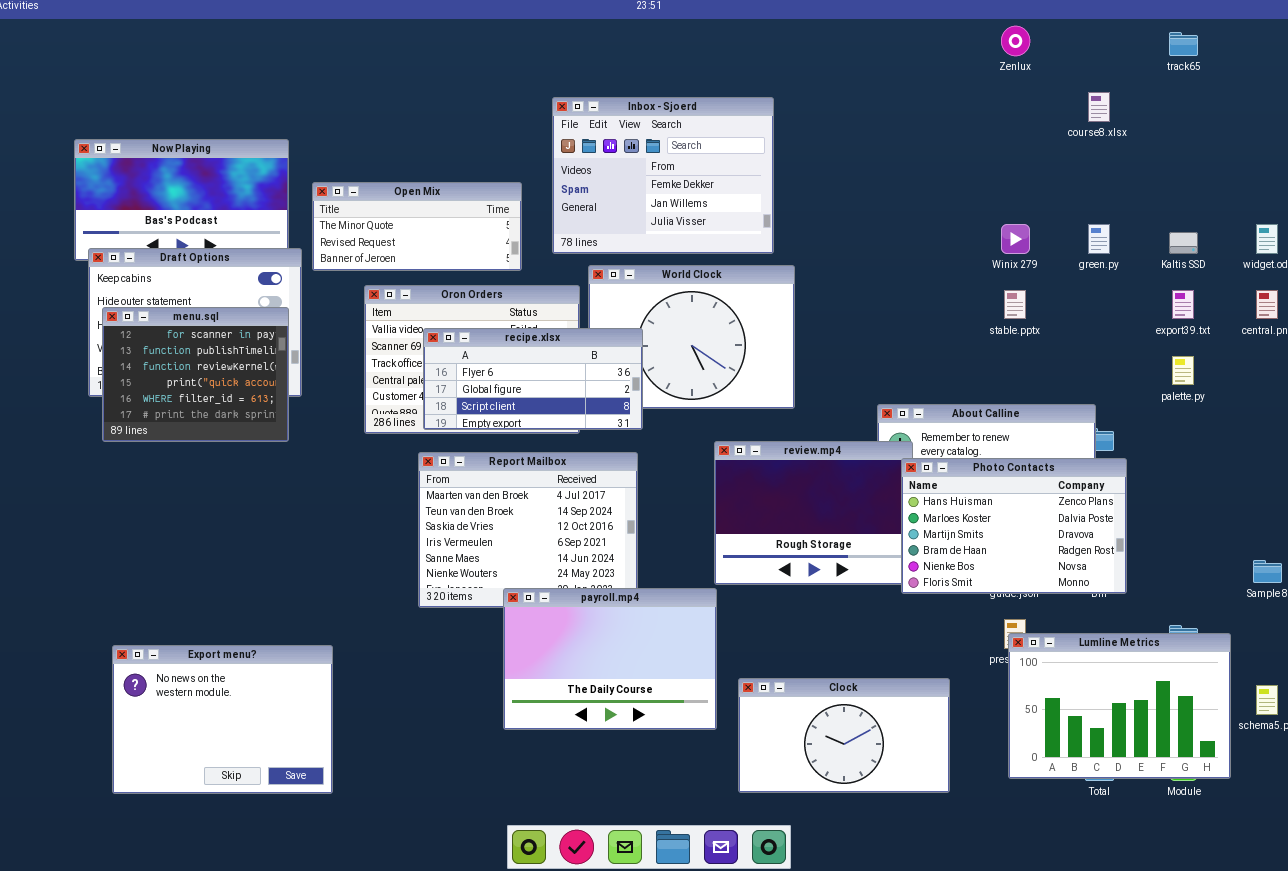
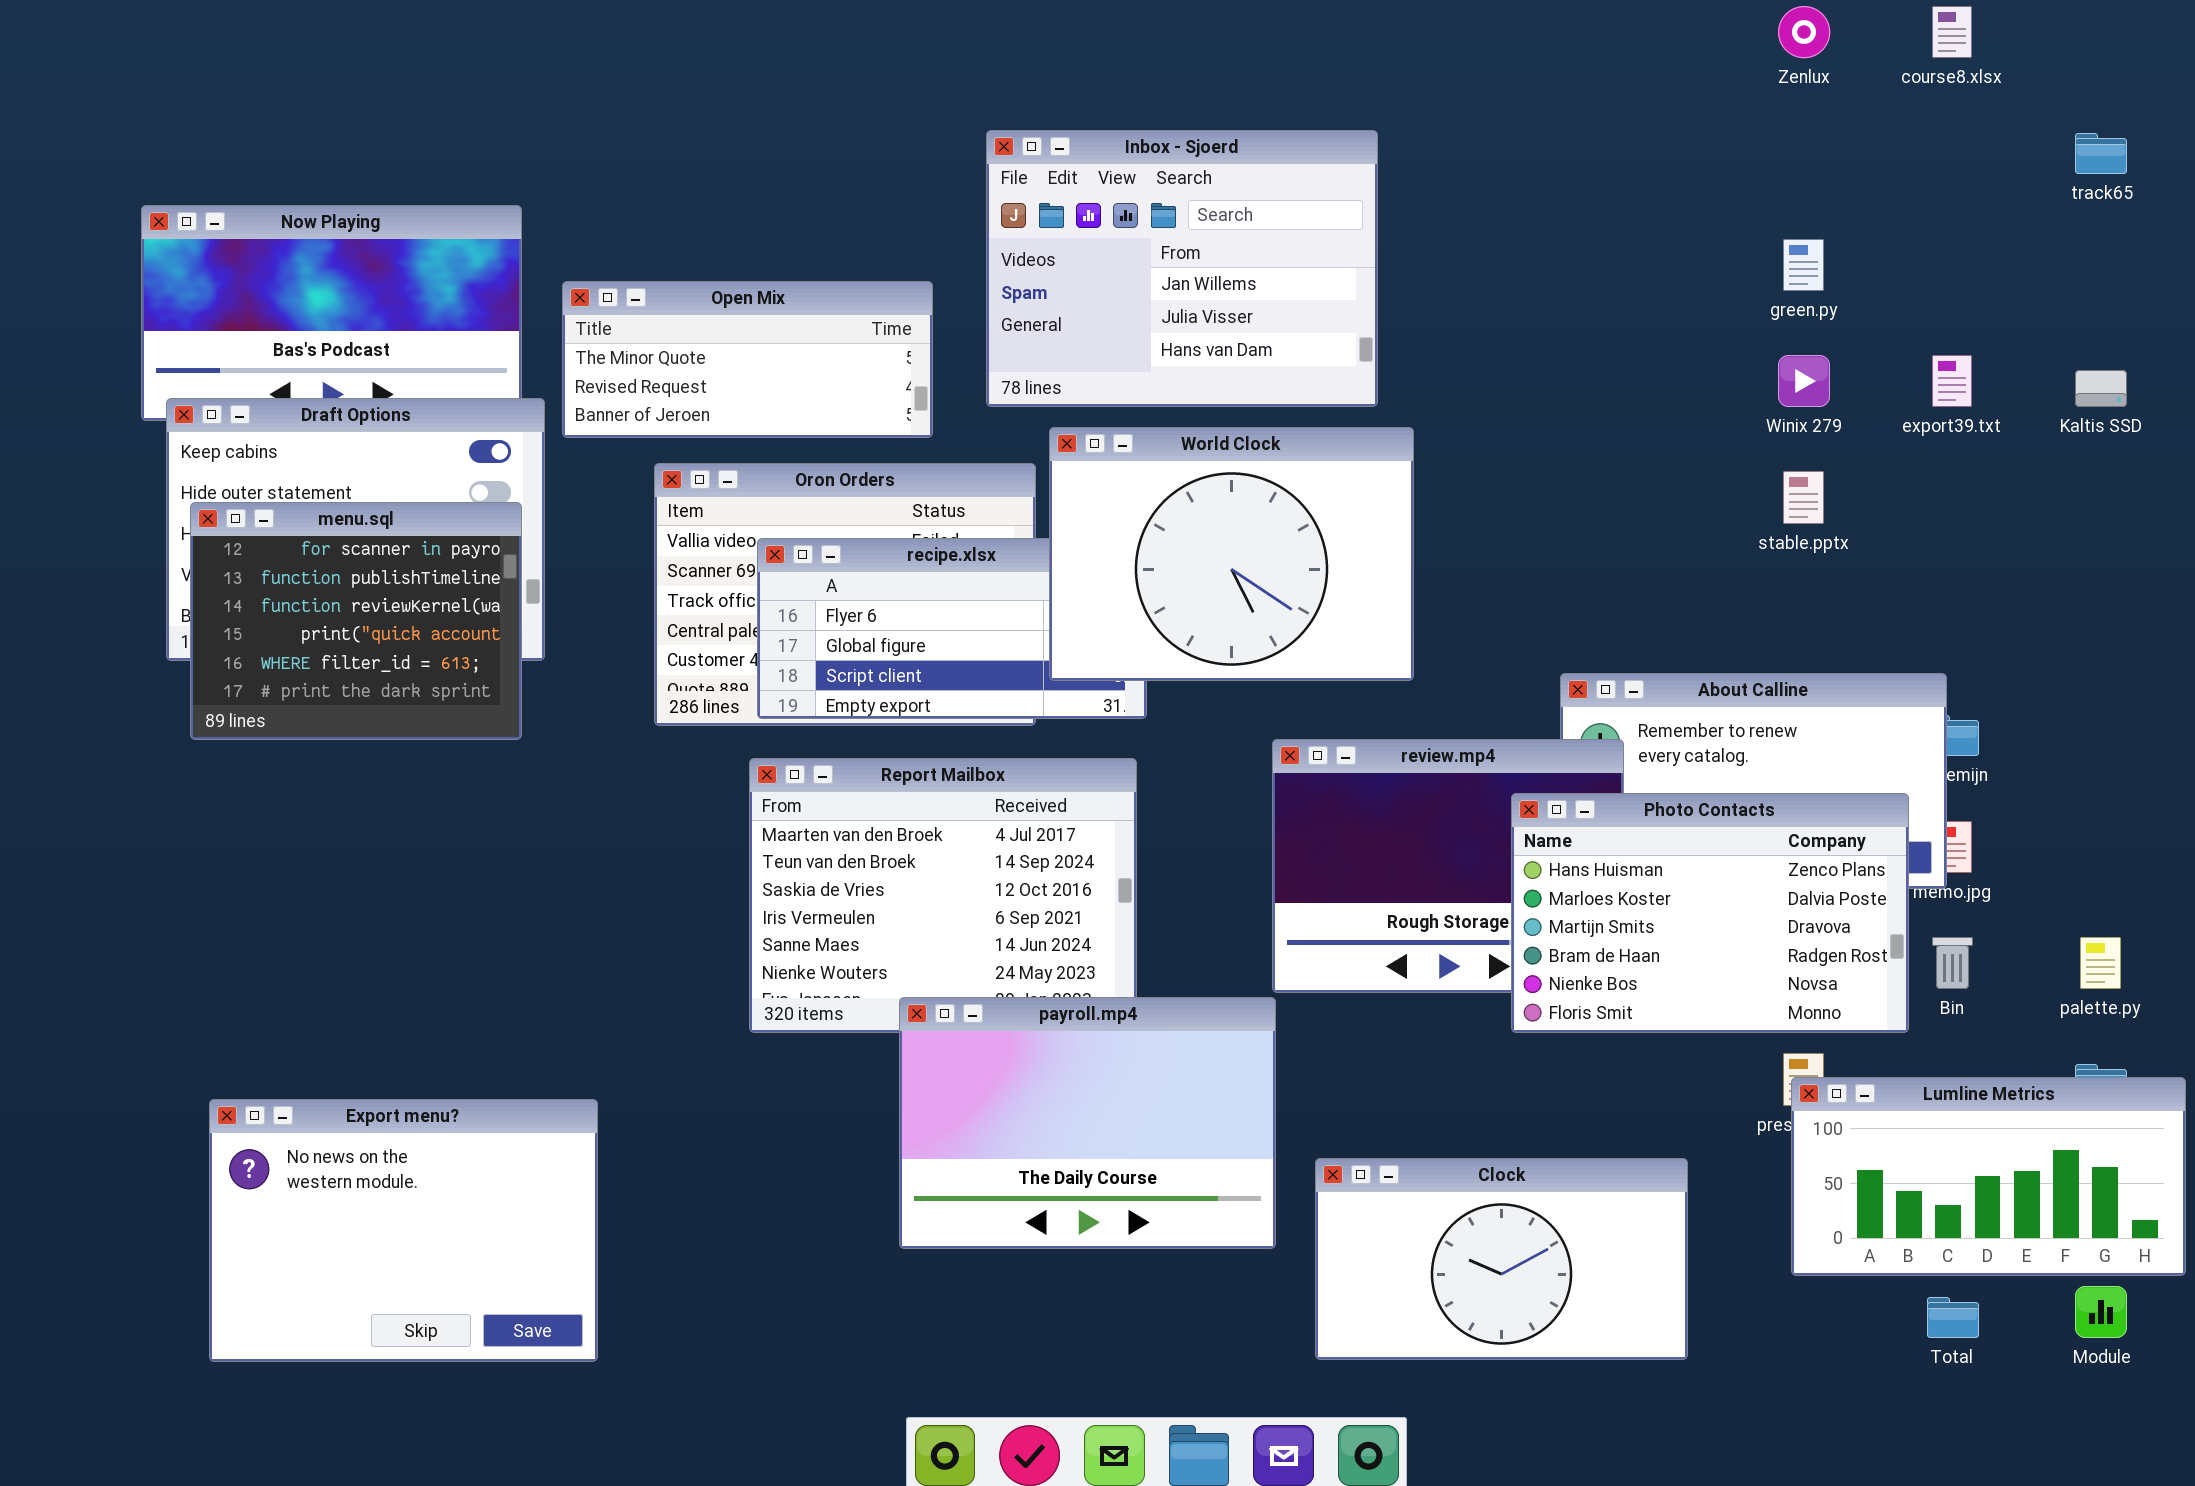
track65: [1169,32,1198,56] -> [2075,133,2127,174], moved
course8.xlsx: [1088,92,1110,122] -> [1932,6,1972,58], moved
Inbox - Sjoerd: [552,97,774,254] -> [986,130,1378,407], scrolled down 1 row
green.py: [1088,224,1110,254] -> [1783,239,1824,291], moved
World Clock: [588,265,795,409] -> [1049,427,1414,681], raised
export39.txt: [1172,290,1194,319] -> [1932,355,1972,407], moved
palette.py: [1172,356,1194,385] -> [2080,937,2121,989], moved
Photo Contacts: [901,458,1127,594] -> [1511,793,1909,1033], moved
Lumline Metrics: [1008,633,1231,779] -> [1791,1077,2186,1276], resized

